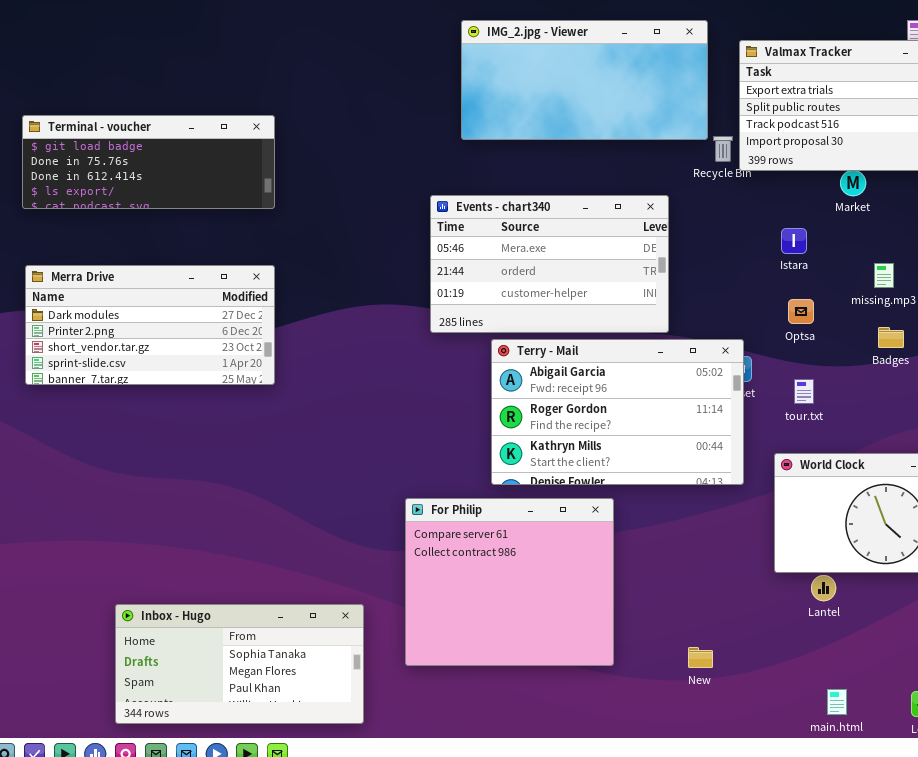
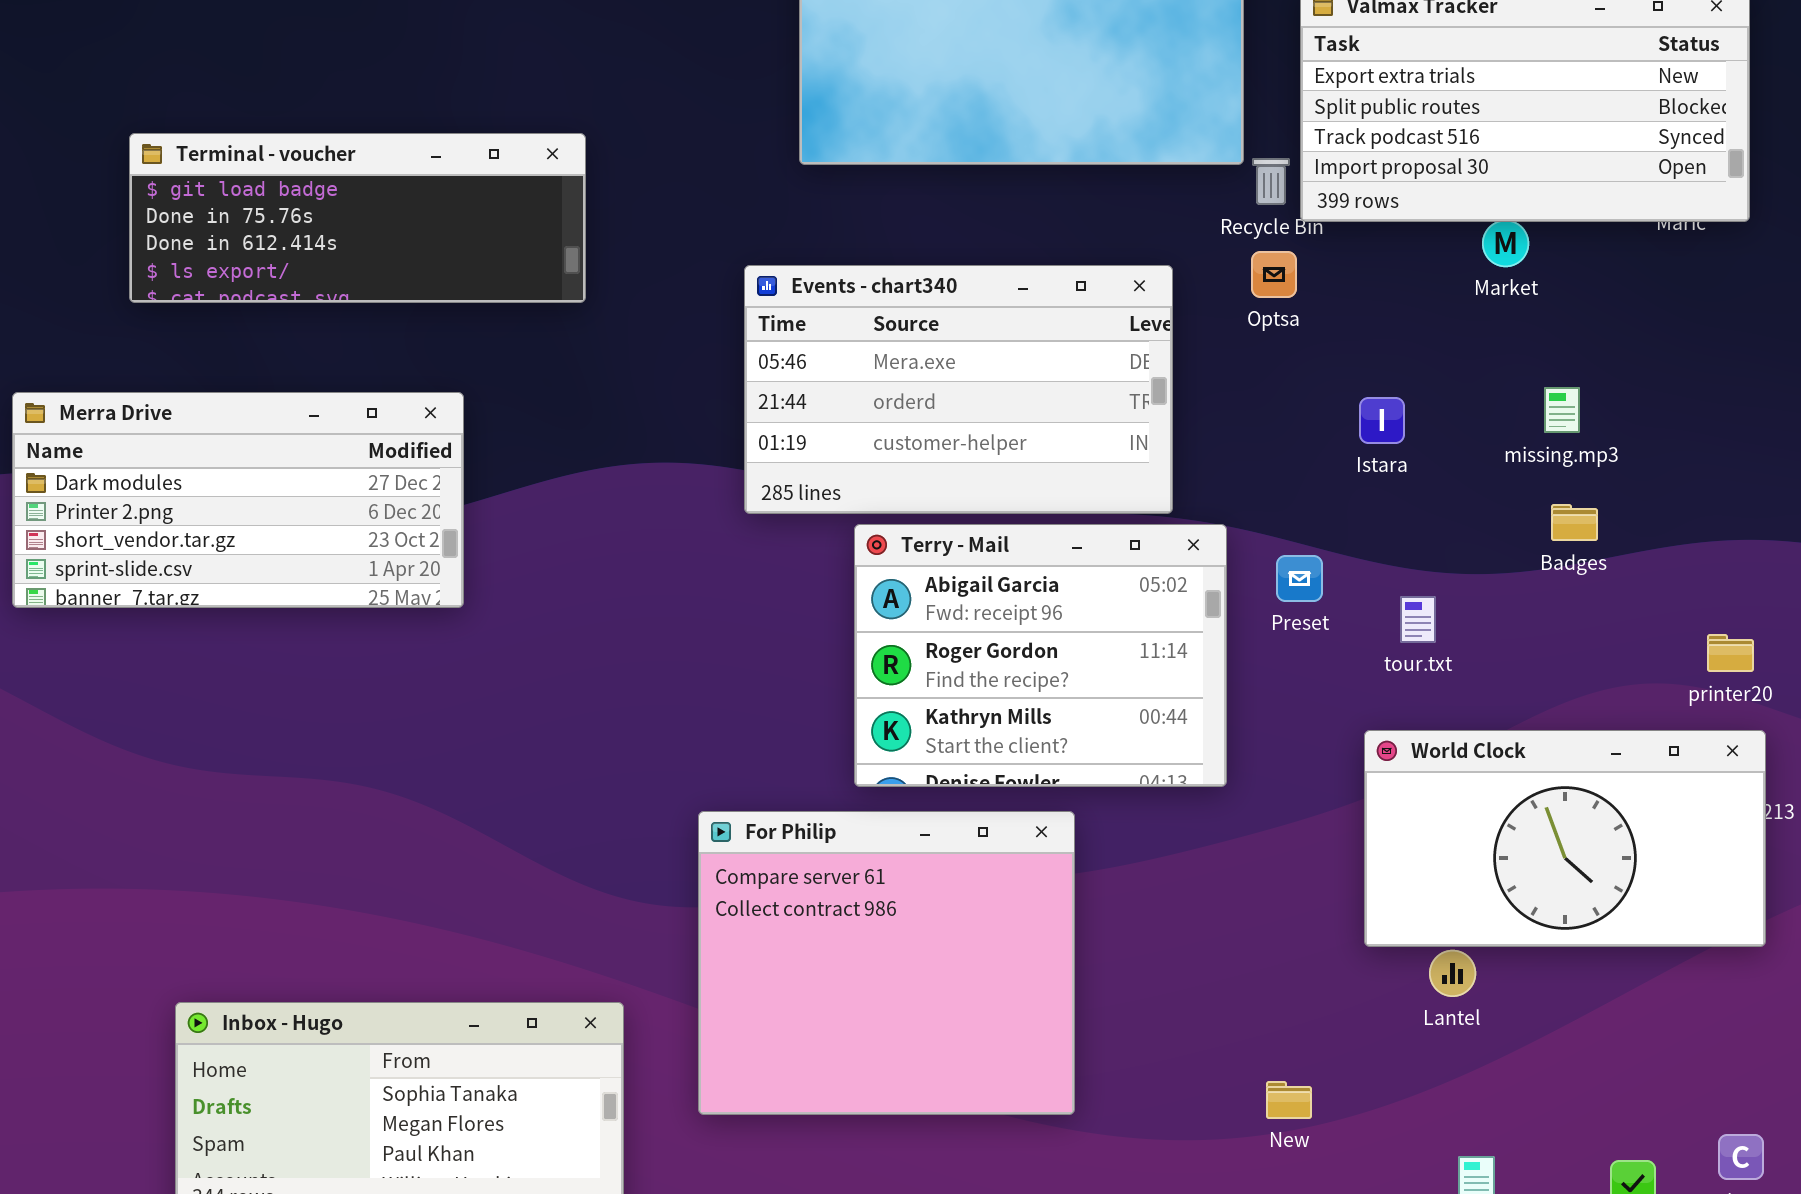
Terminal - voucher: [22,115,275,209] -> [129,133,586,303], moved
Istara: [781,228,807,254] -> [1359,397,1405,444], moved
Optsa: [788,299,814,324] -> [1251,251,1297,298], moved
Terry - Mail: [491,339,744,485] -> [854,524,1227,787], resized
New: [688,647,713,668] -> [1266,1081,1312,1119], moved

